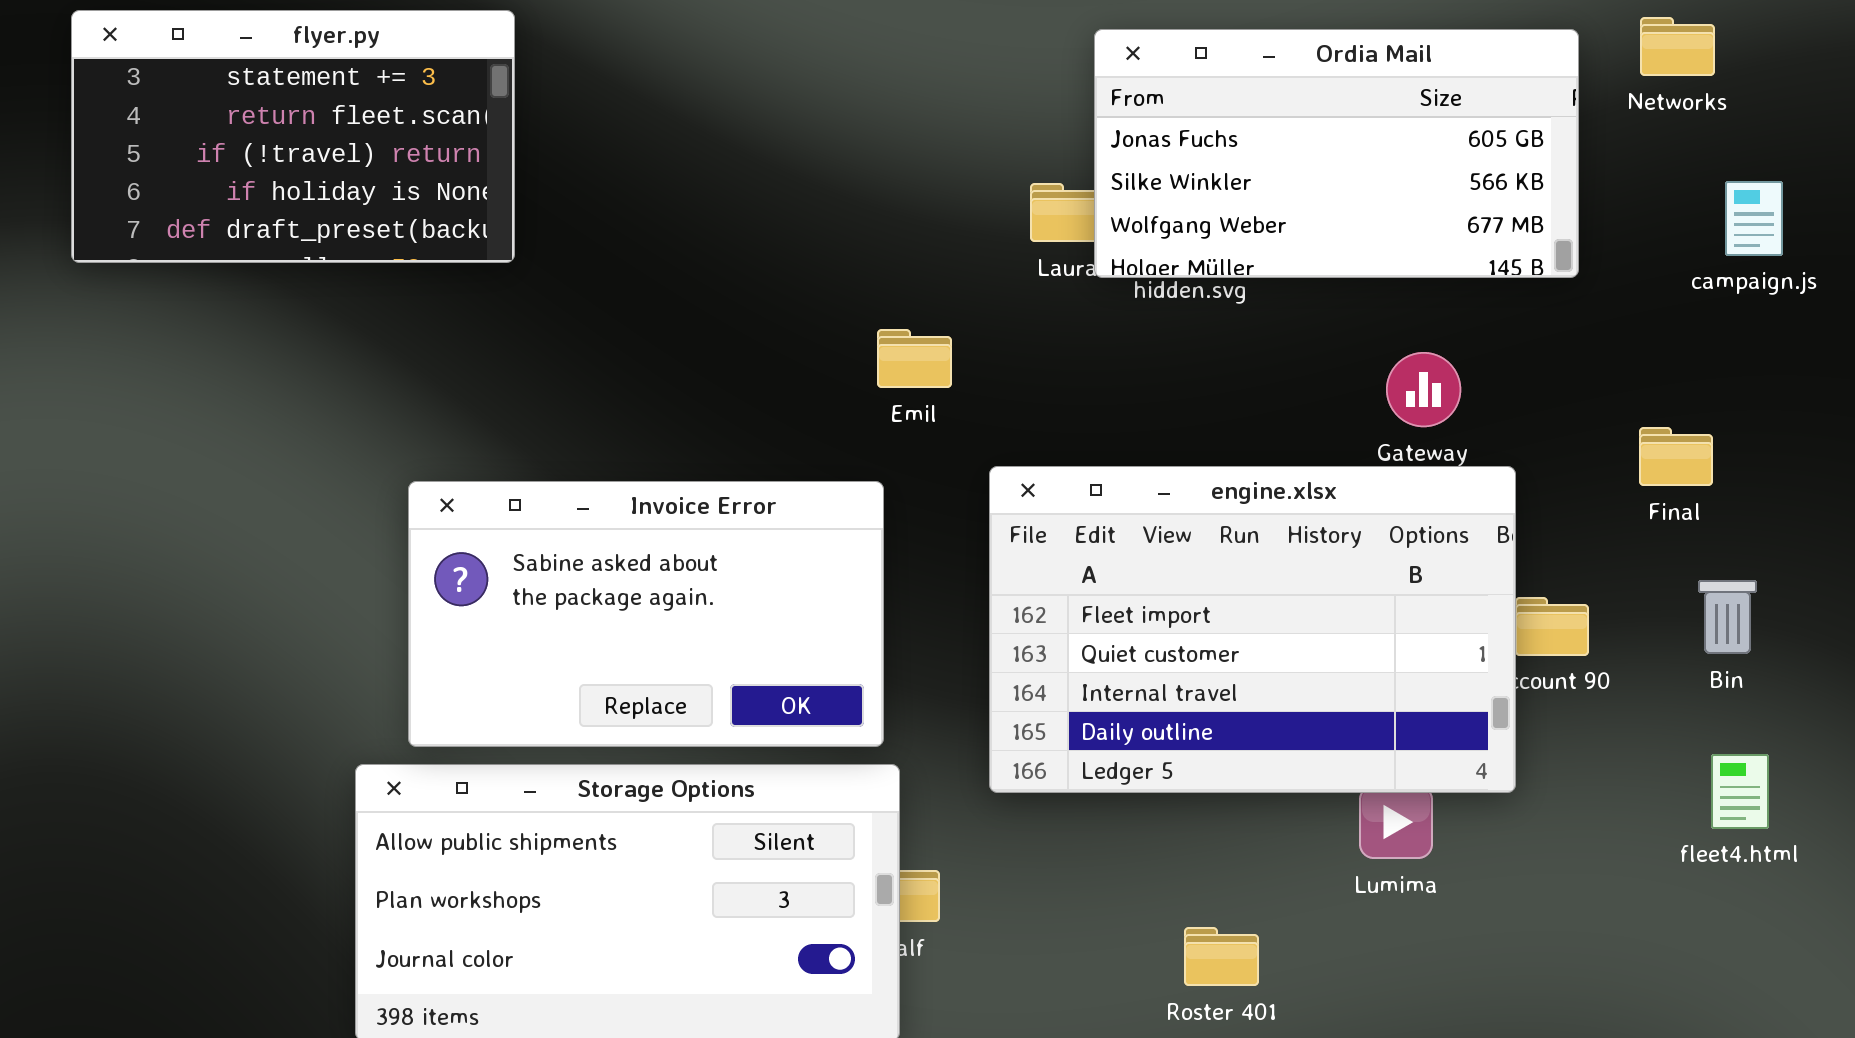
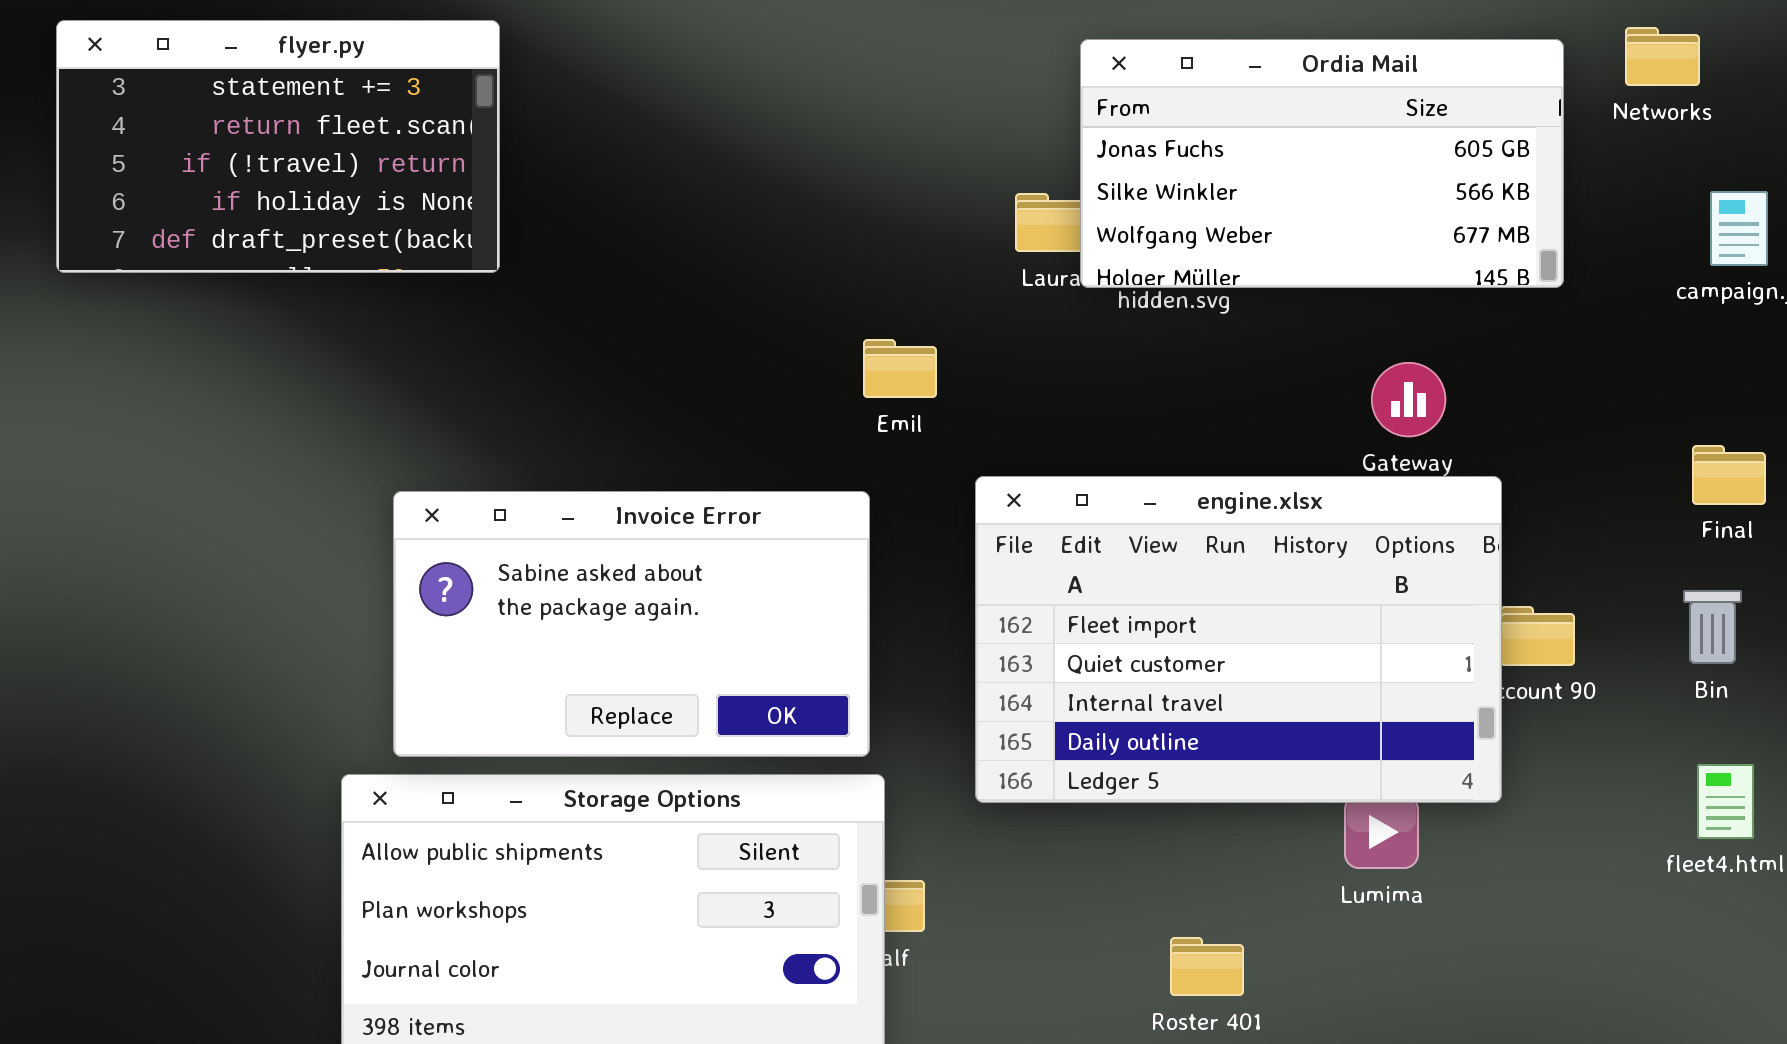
Final: [1639,427,1713,486] -> [1692,445,1766,505], moved

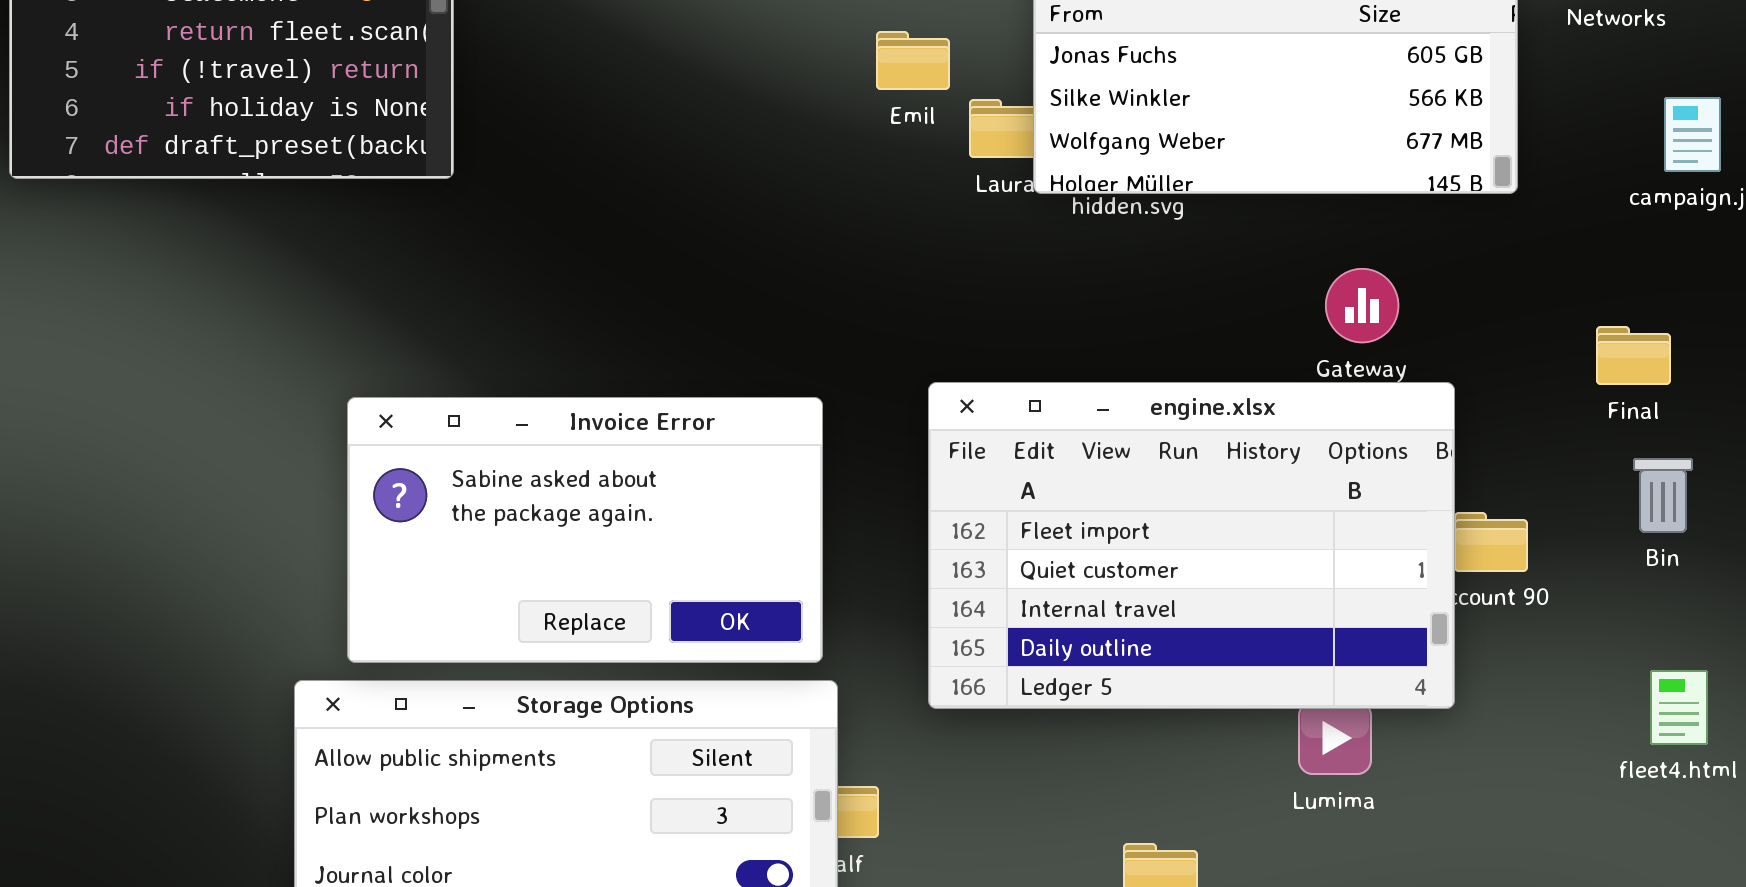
Emil: [863,339,937,398] -> [876,31,950,90], moved
Final: [1692,445,1766,505] -> [1596,326,1671,385], moved
Bin: [1683,590,1742,664] -> [1633,458,1693,533], moved

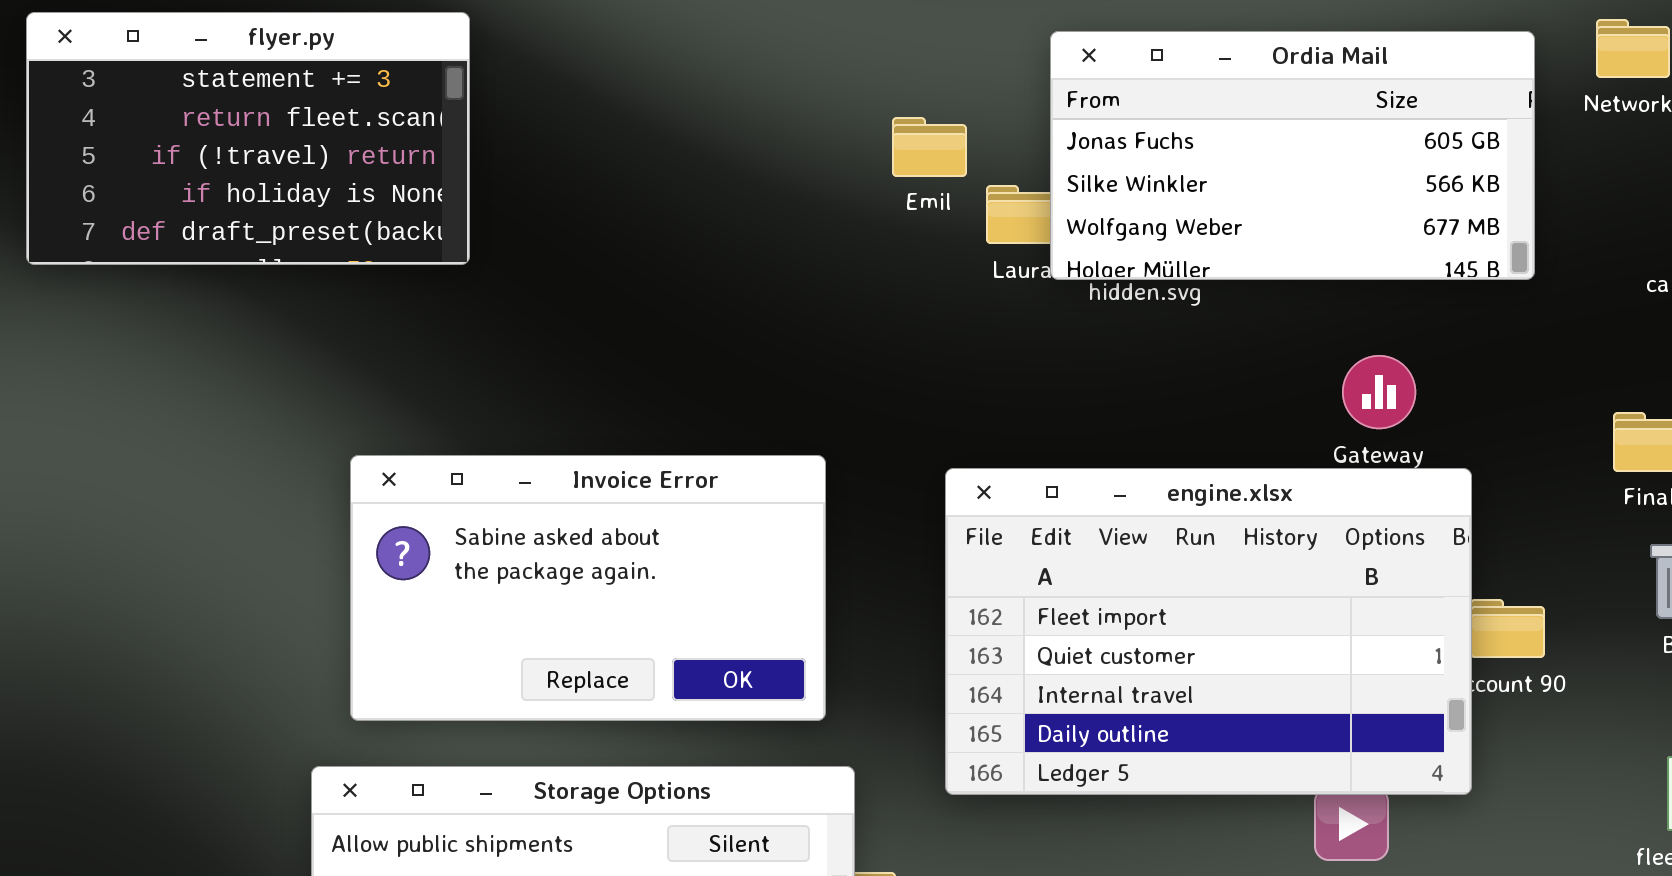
Invoice Error: [347,397,823,663] -> [350,455,826,721], moved

